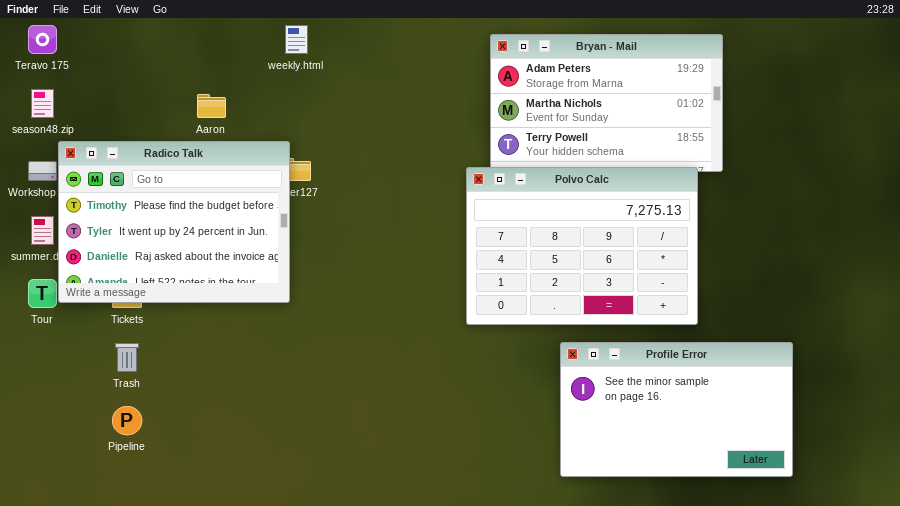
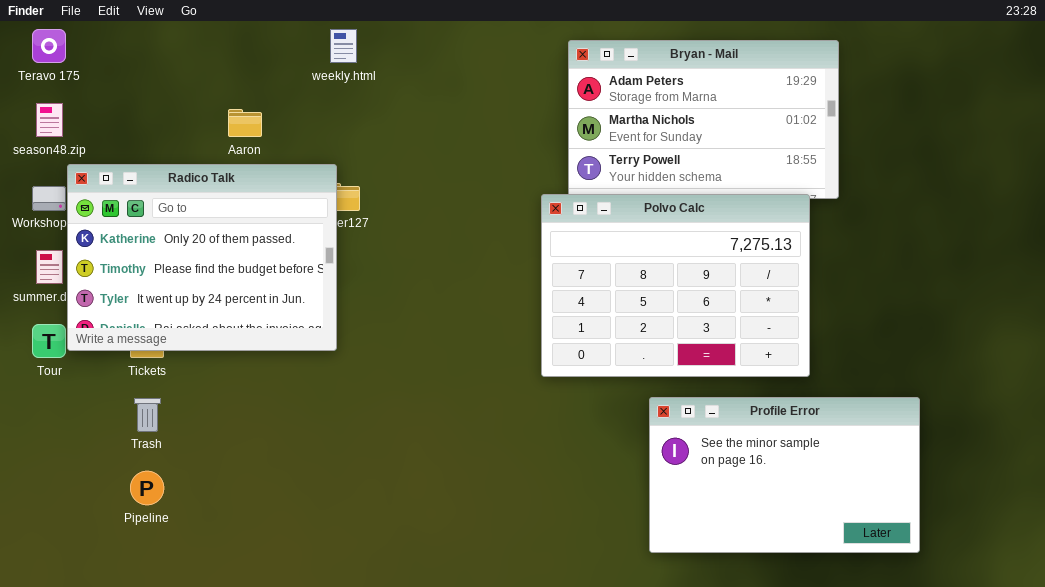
Radico Talk: [58,141,290,303] -> [67,164,337,351], scrolled up 1 row

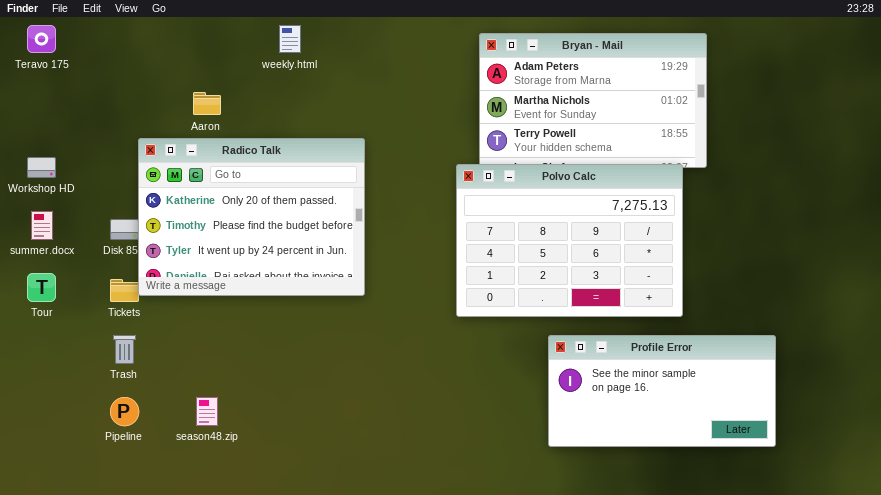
season48.zip: [36,103,63,137] -> [196,397,218,426], moved
Radico Talk: [67,164,337,351] -> [138,138,365,296], moved
Profile Error: [649,397,920,553] -> [548,335,776,447], resized

